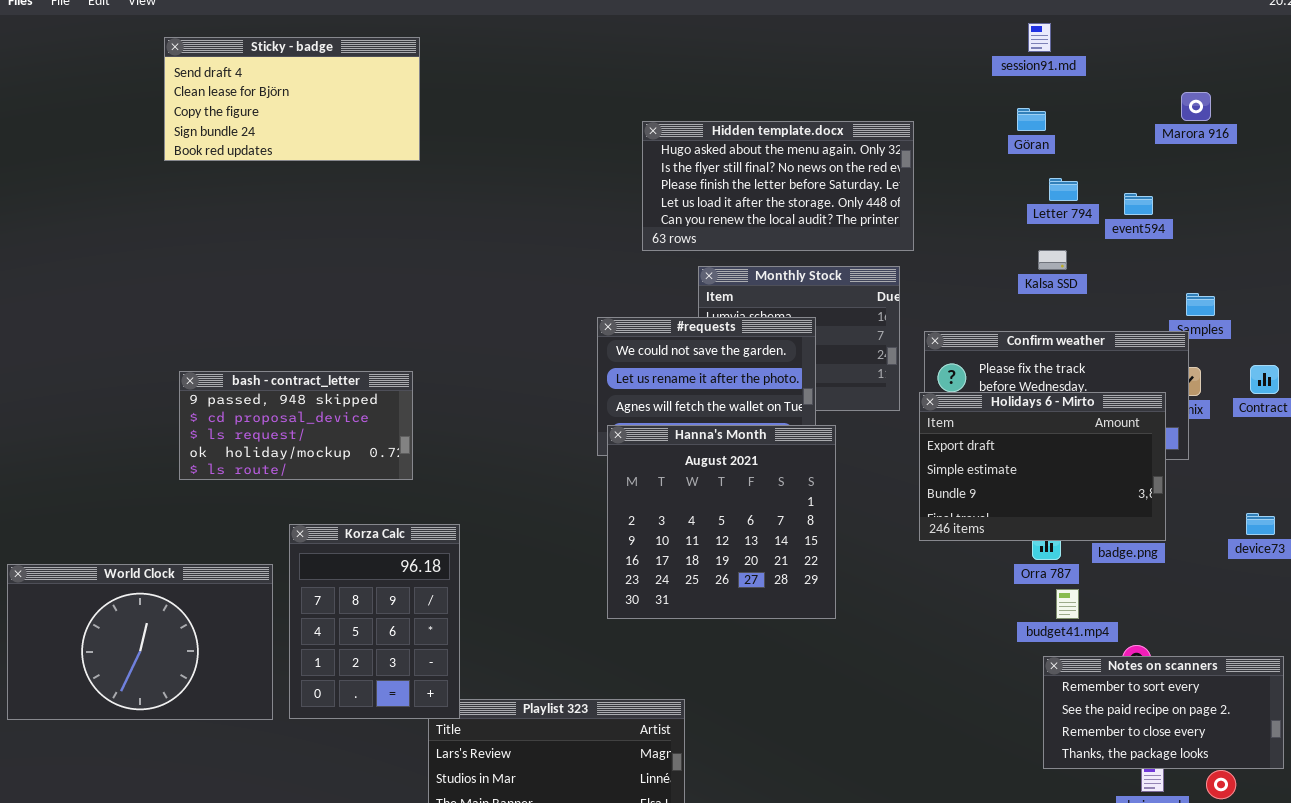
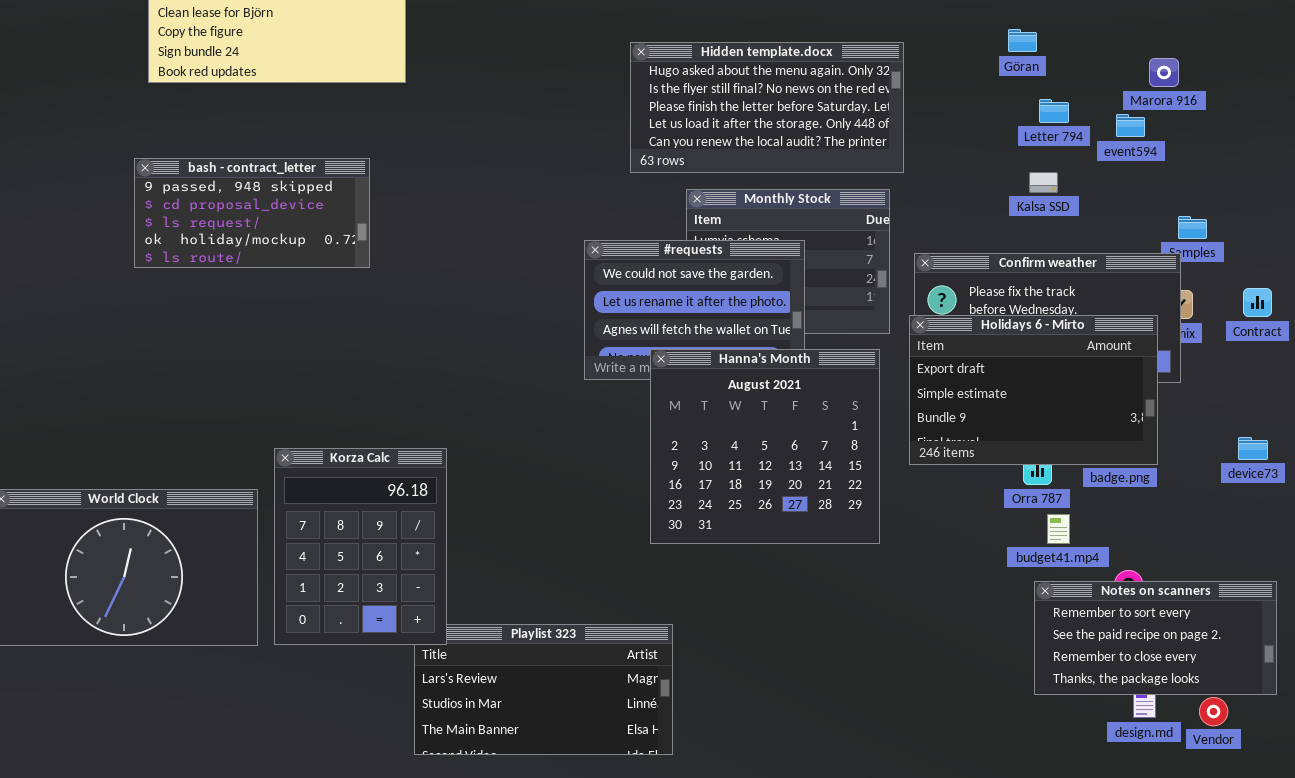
Marora 916: [1181,92,1211,121] -> [1149,58,1179,87], moved
bash - contract_letter: [179,371,413,480] -> [134,158,370,268], moved
Hanna's Month: [607,425,836,619] -> [650,349,880,544], moved

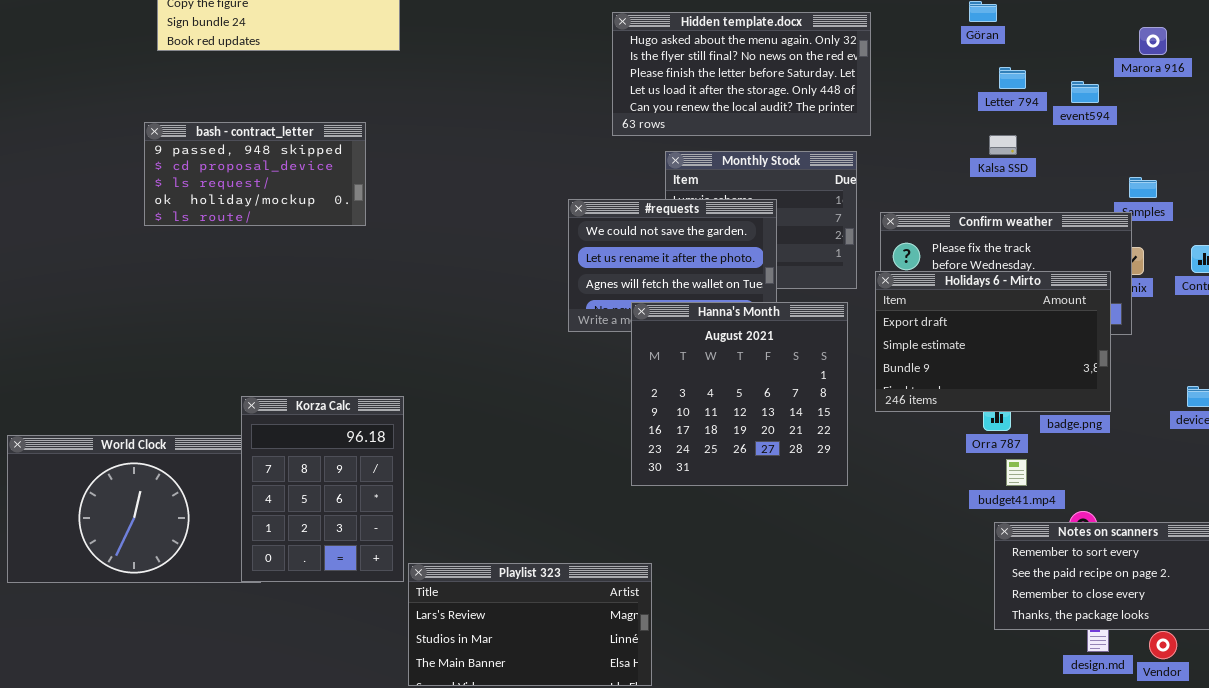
Marora 916: [1149,58,1179,87] -> [1139,27,1167,55], moved
Korza Calc: [274,448,447,645] -> [241,396,404,582], moved

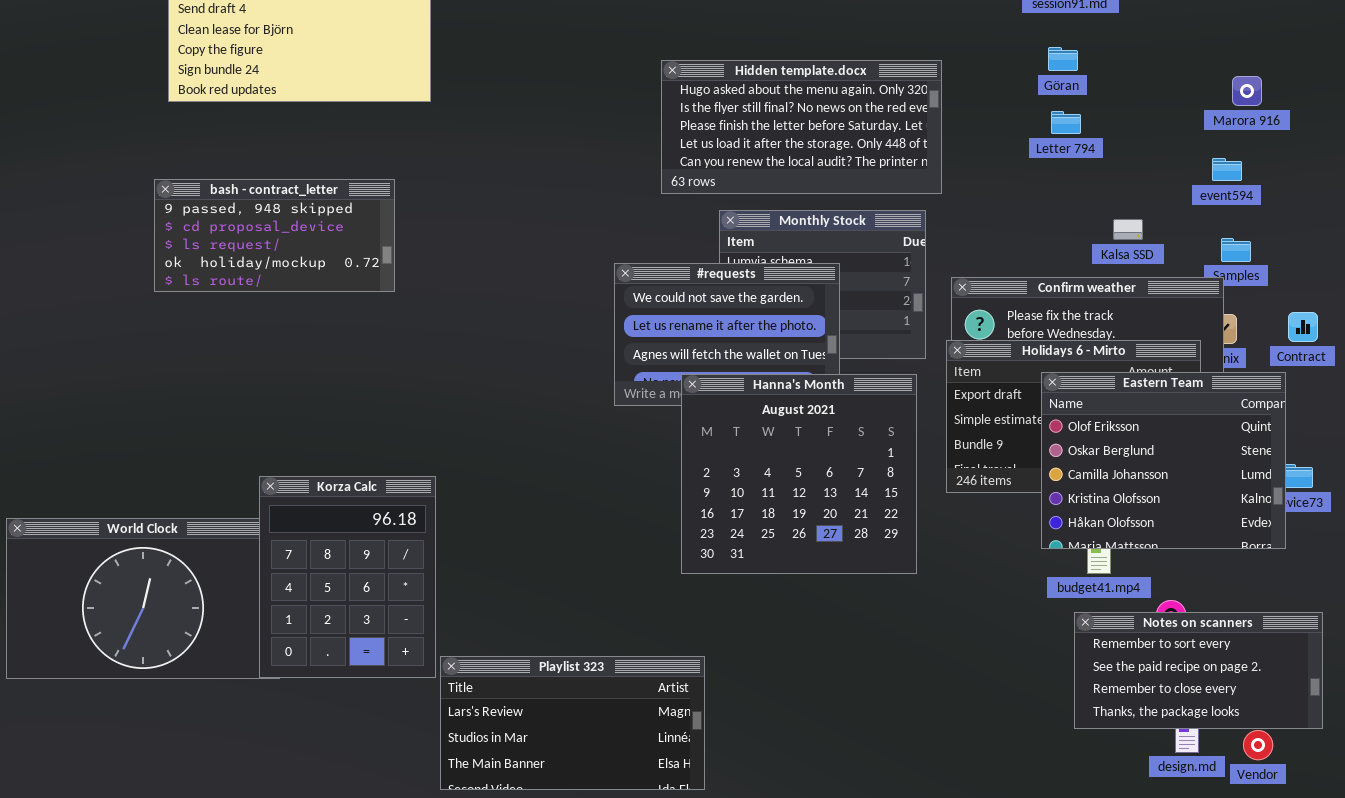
Letter 794: [999,67,1026,89] -> [1051,111,1081,134], moved
event594: [1071,81,1099,103] -> [1212,158,1242,181], moved
Kalsa SSD: [989,135,1017,155] -> [1113,219,1143,240], moved
Eastern Team: none -> [1041,372,1286,549], opened

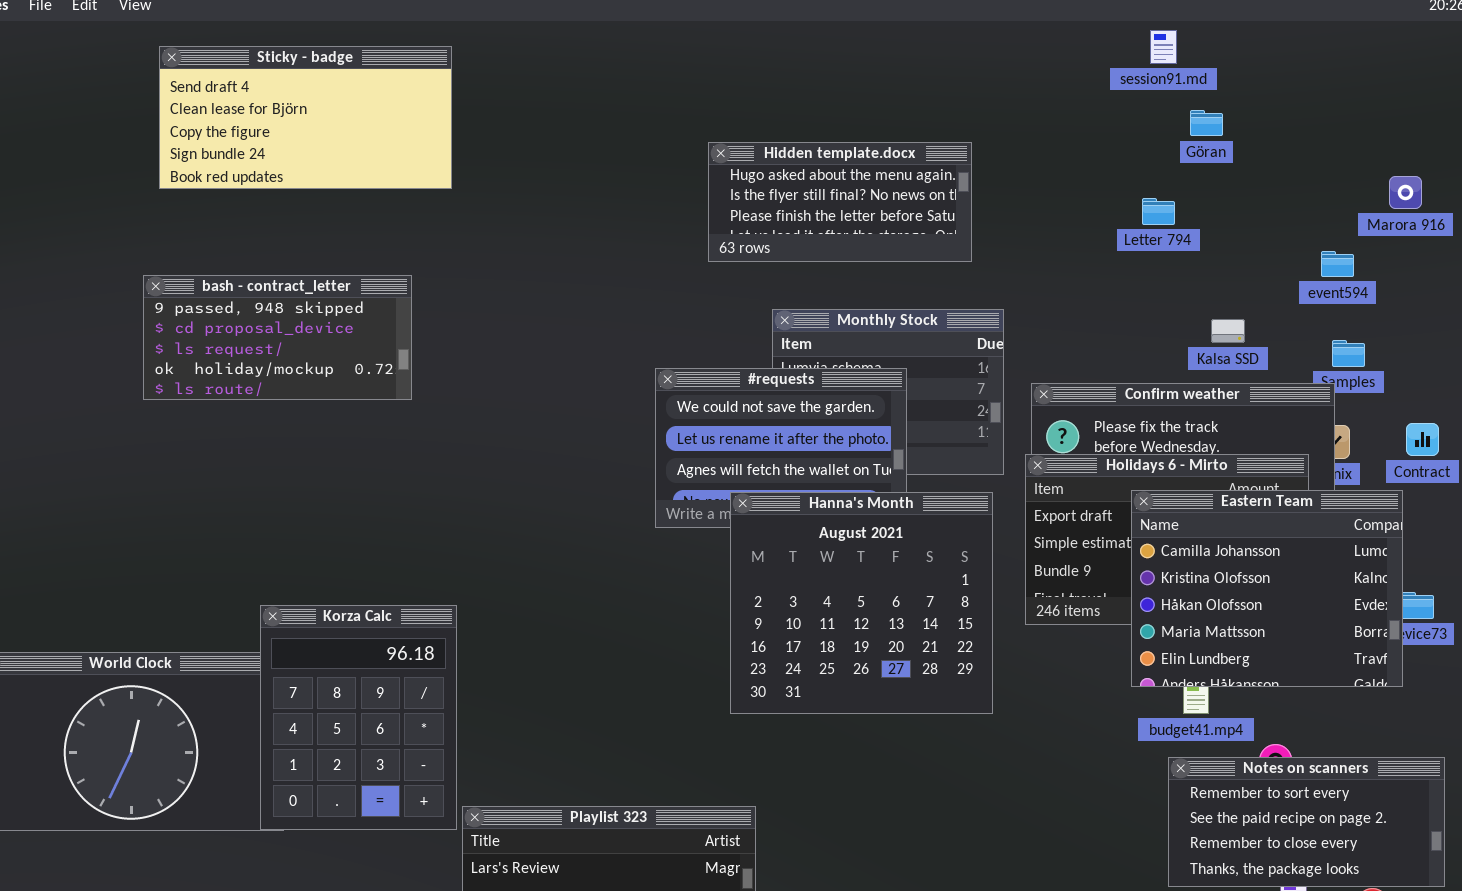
Göran: [1048,47,1078,71] -> [1190,110,1223,136], moved
Hidden template.docx: [661,60,942,194] -> [708,142,972,262], resized
Marora 916: [1232,76,1262,106] -> [1389,176,1422,209], moved
Eastern Team: [1041,372,1286,549] -> [1131,490,1403,687], scrolled down 2 rows

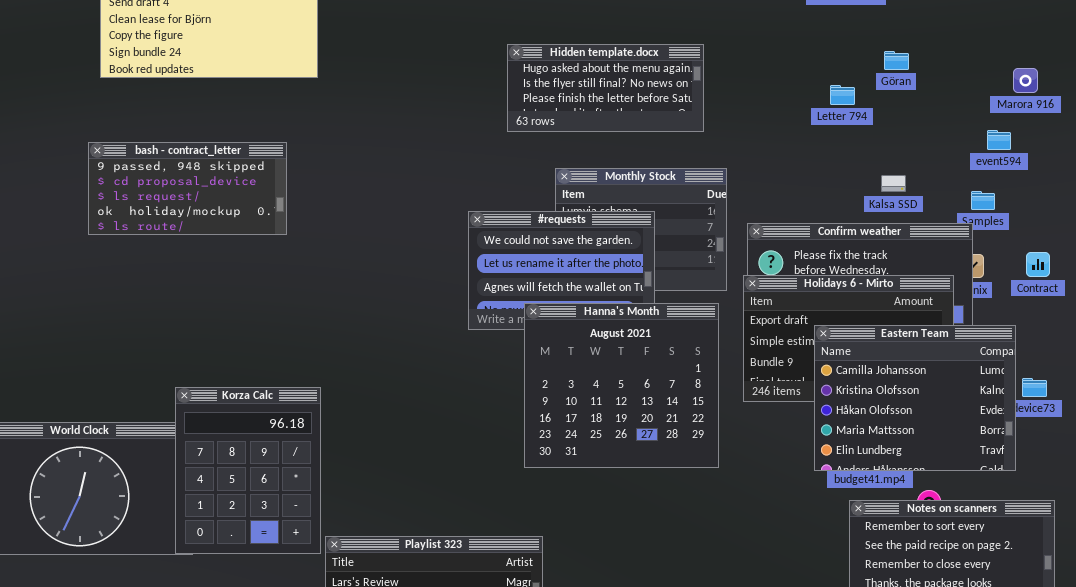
Göran: [1190,110,1223,136] -> [884,51,909,70], moved
event594: [1321,251,1354,277] -> [987,130,1011,150], moved
Eastern Team: [1131,490,1403,687] -> [814,325,1016,471], moved

